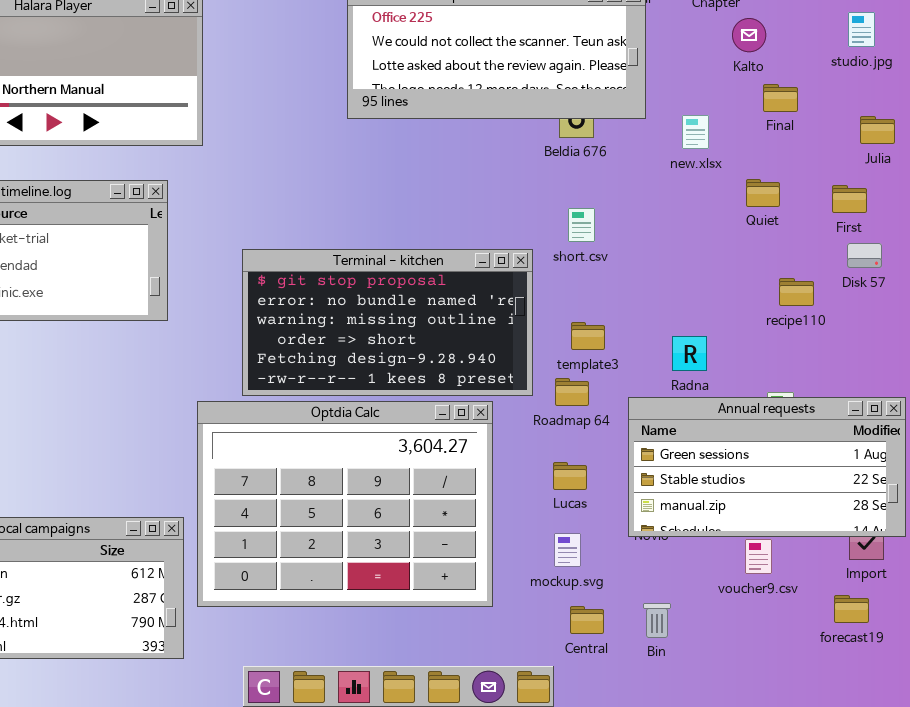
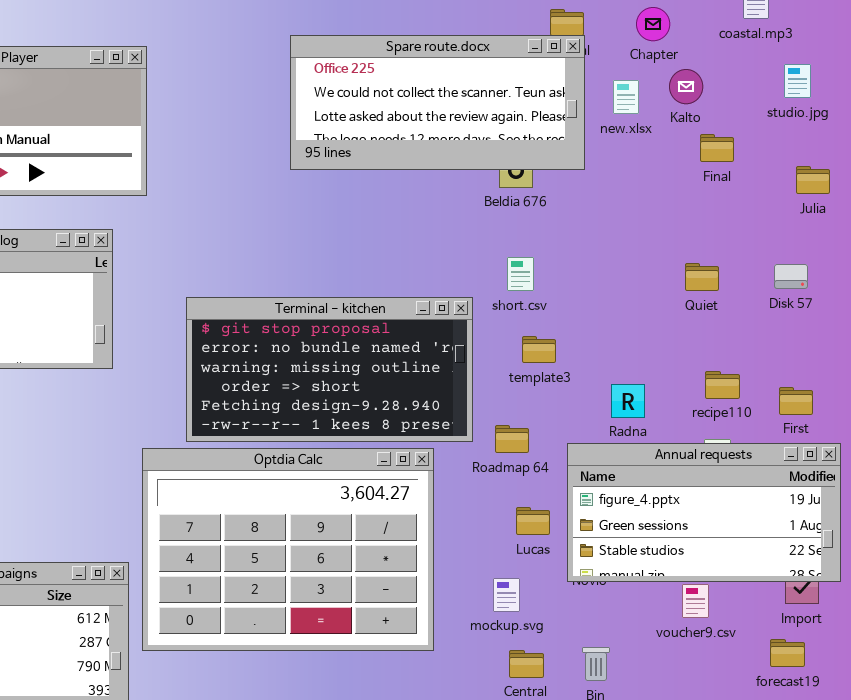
new.xlsx: [682,115,709,149] -> [613,80,639,114], moved
Quiet: [746,179,780,207] -> [685,263,719,291], moved
First: [832,185,867,213] -> [779,387,813,415], moved
Disk 57: [847,243,882,268] -> [774,264,808,289], moved
recipe110: [779,278,814,306] -> [705,371,740,399], moved
template3: [571,322,605,350] -> [522,336,556,363], moved
Annual requests: [628,397,906,537] -> [567,443,841,582], scrolled up 1 row
Lucas: [553,462,587,490] -> [516,507,550,535], moved

